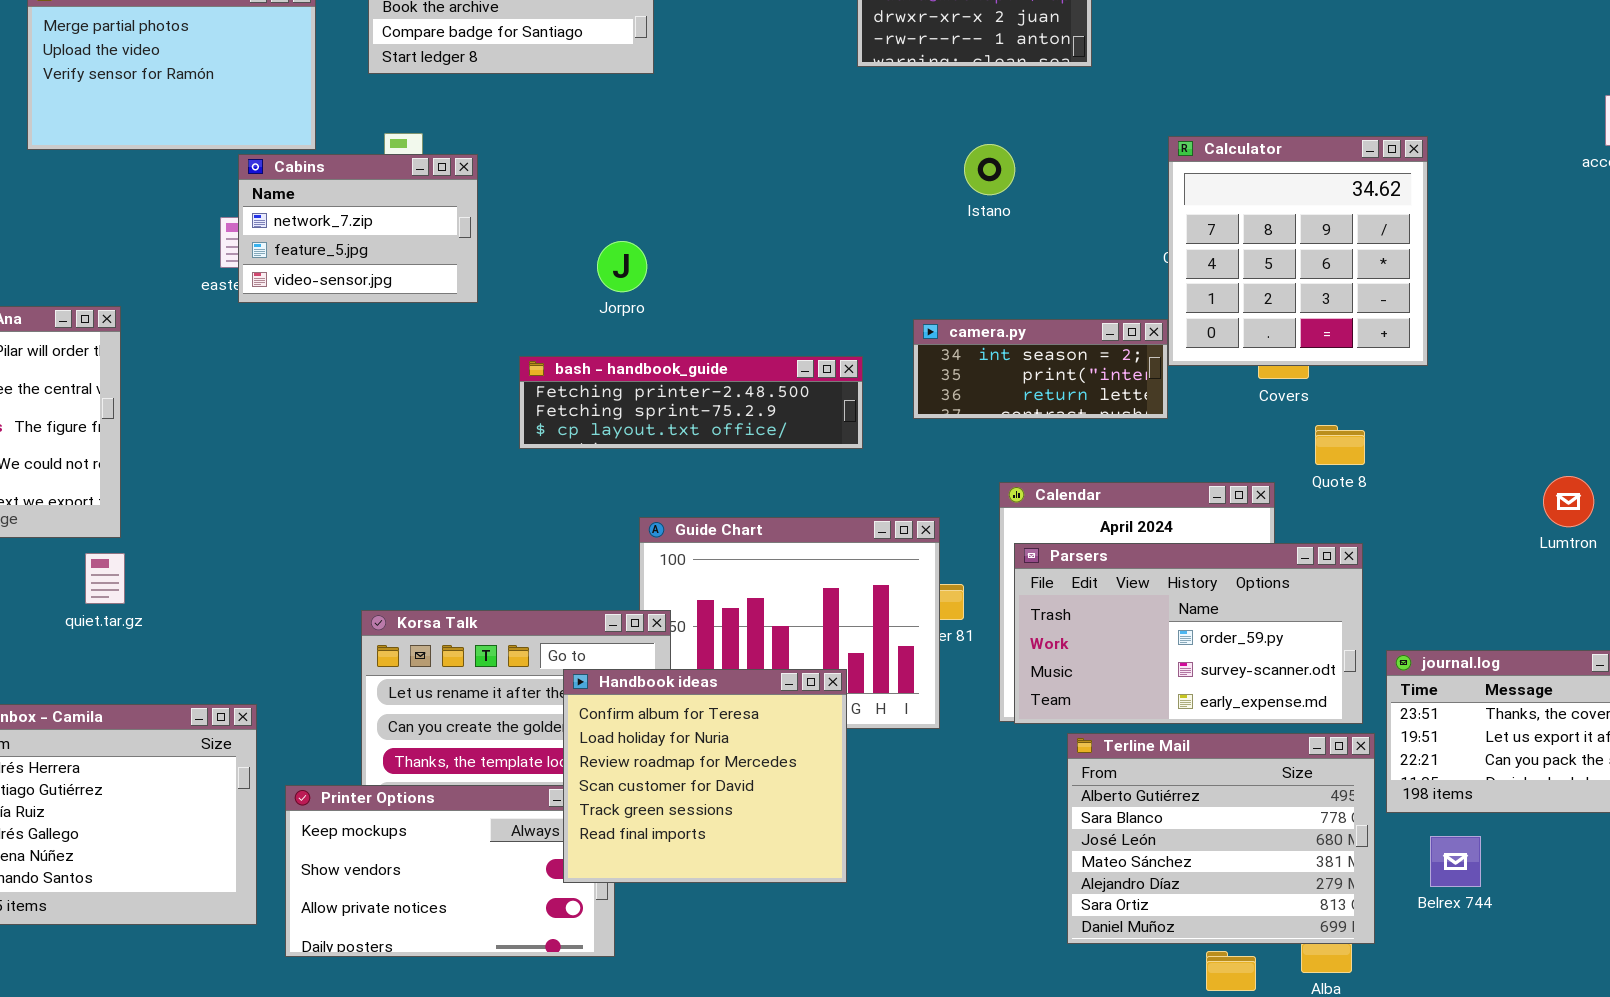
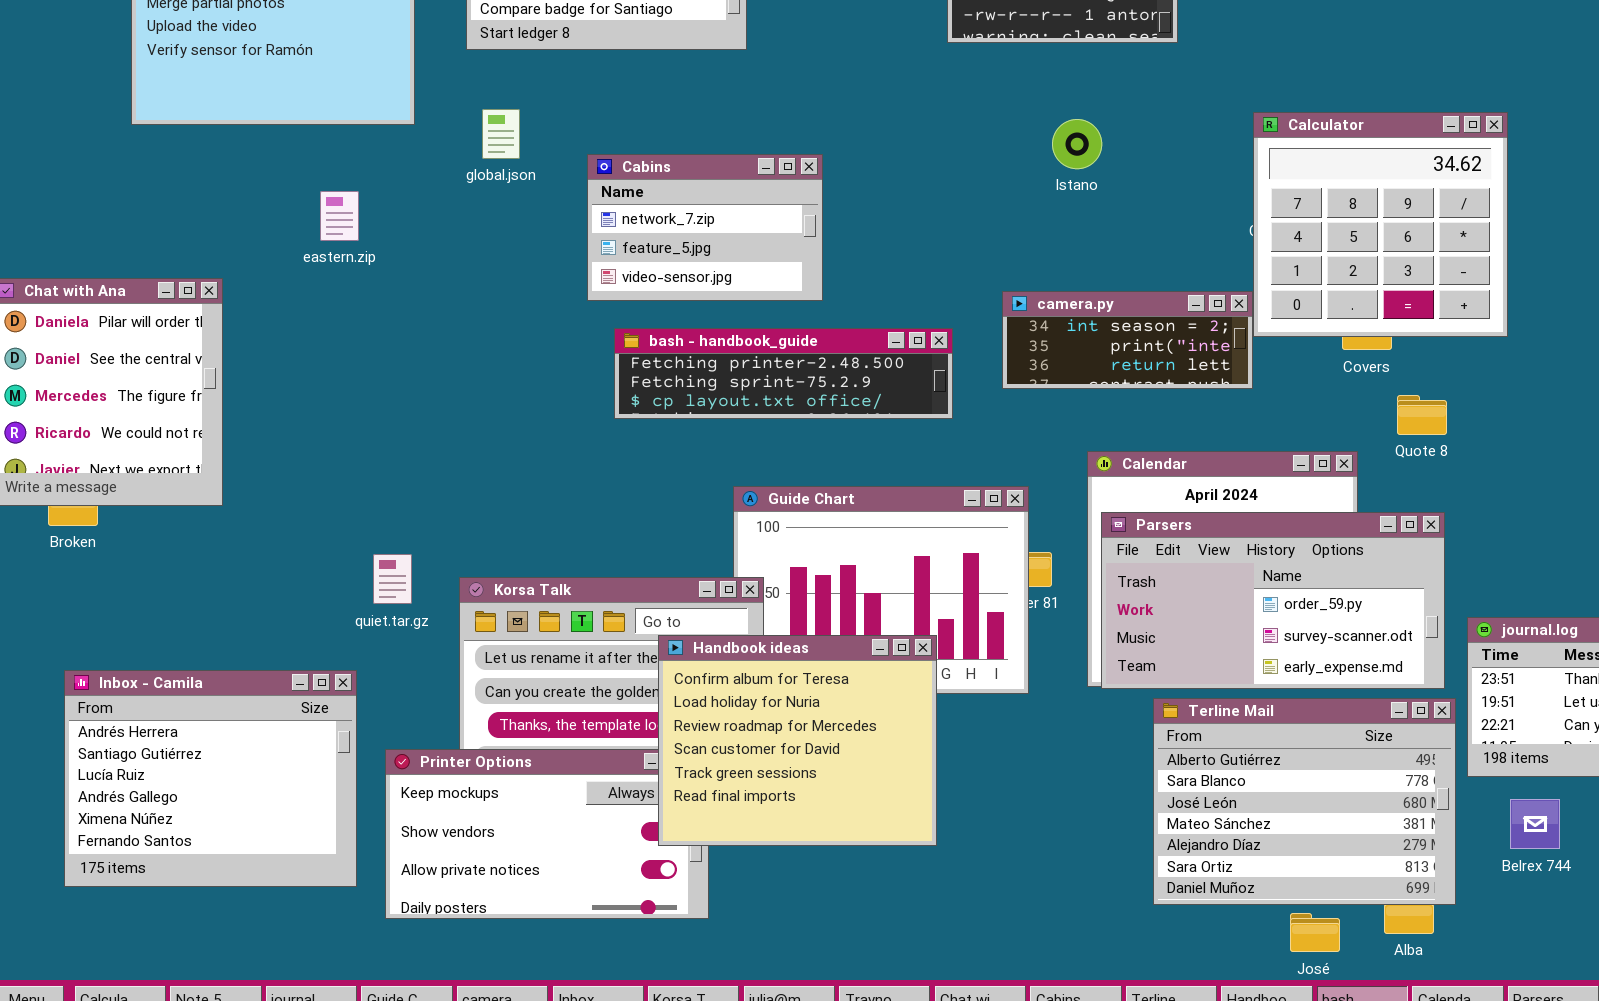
Cabins: [238,154,478,303] -> [587,154,823,301], moved
quiet.tar.gz: [85,553,125,604] -> [373,554,412,604], moved

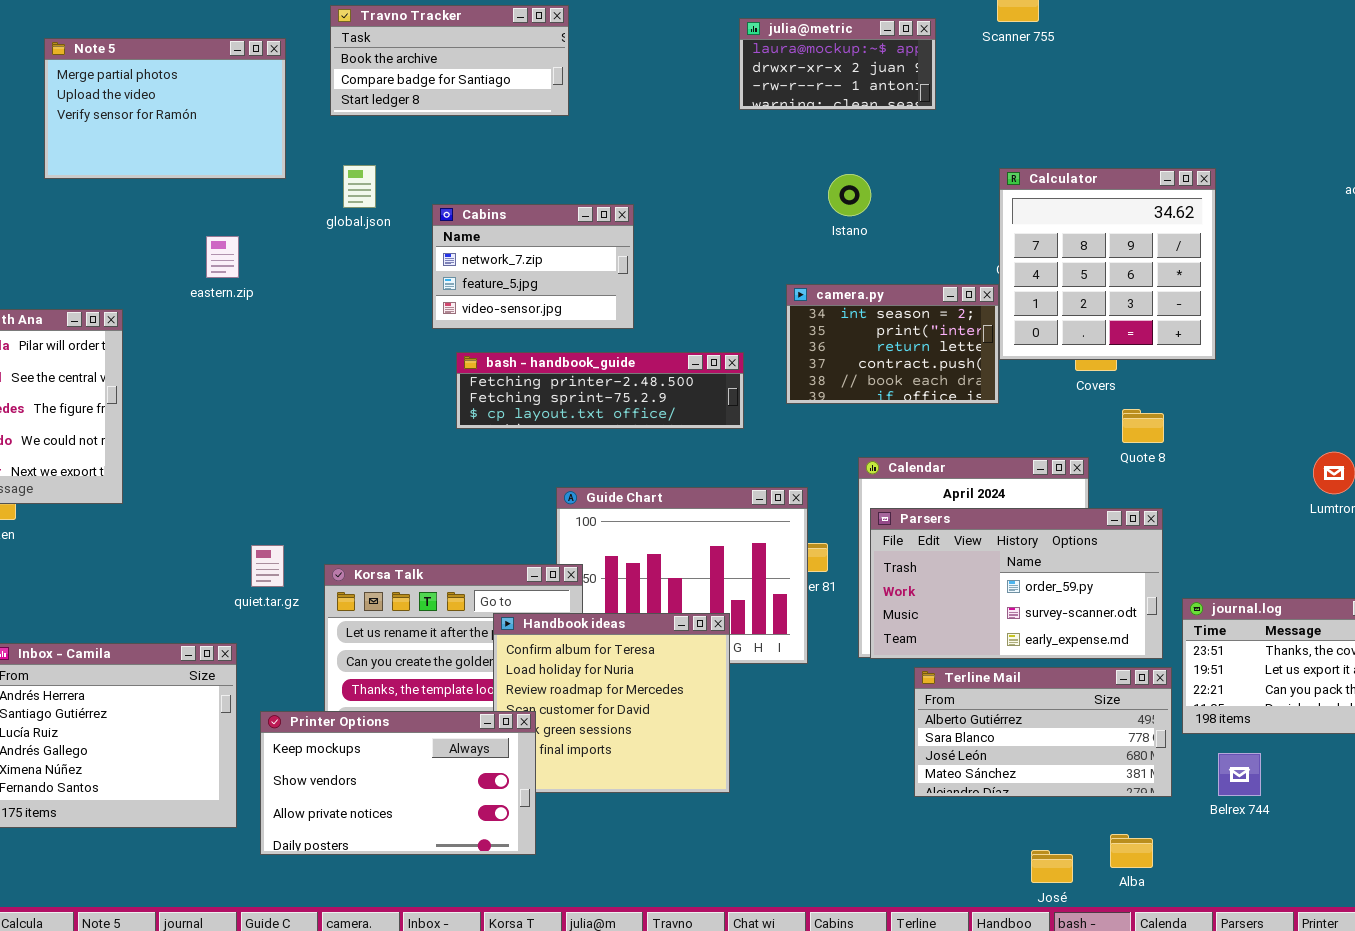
camera.py: [1002,291,1253,389] -> [786,284,999,404], resized
Terline Mail: [1153,698,1456,905] -> [914,667,1172,797], resized
Printer Options: [385,749,709,919] -> [260,711,536,855], raised

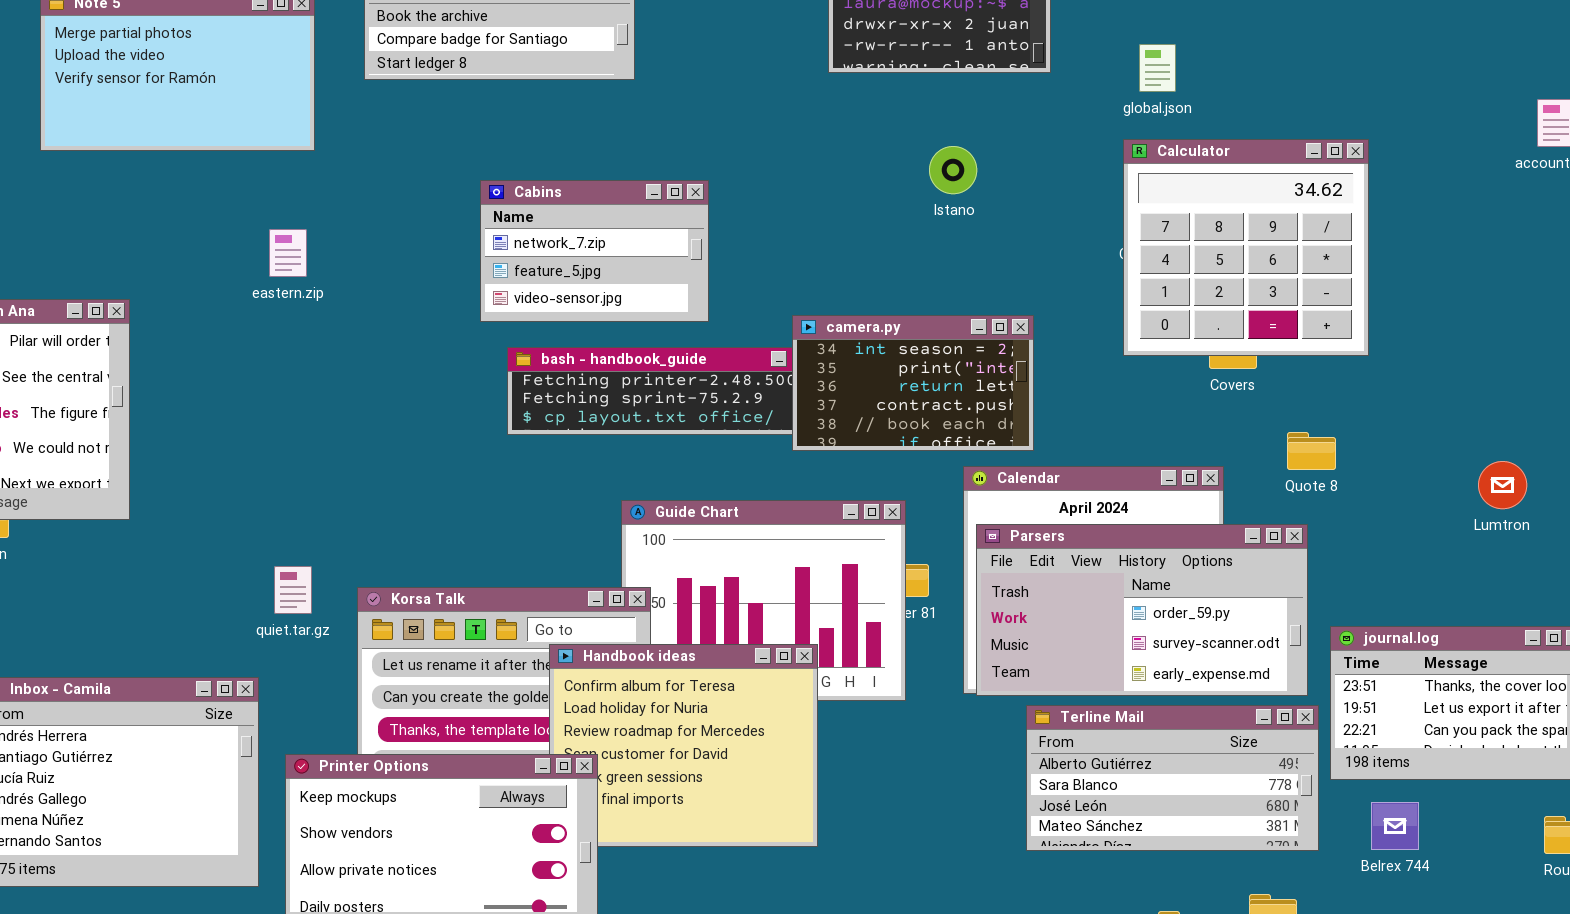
global.json: [343,165,376,208] -> [1139,44,1176,92], moved
eastern.zip: [206,236,239,278] -> [269,229,307,277], moved
camera.py: [786,284,999,404] -> [792,315,1034,451], moved
Quote 8: [1122,409,1164,443] -> [1287,432,1336,470], moved

